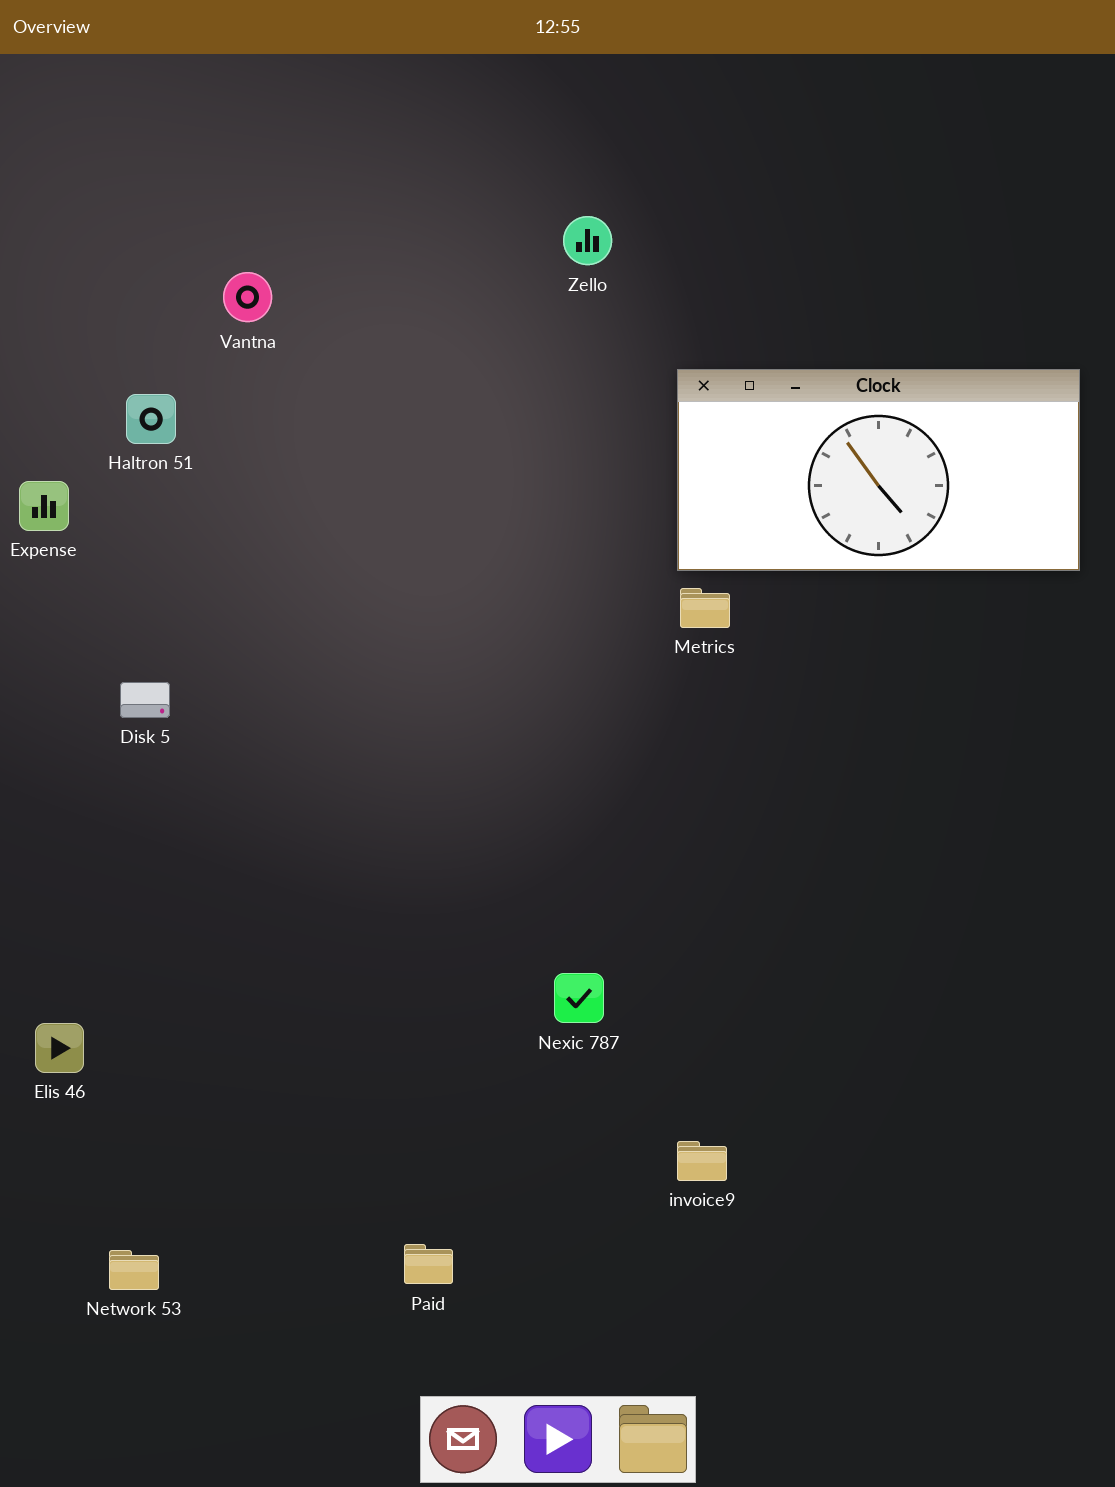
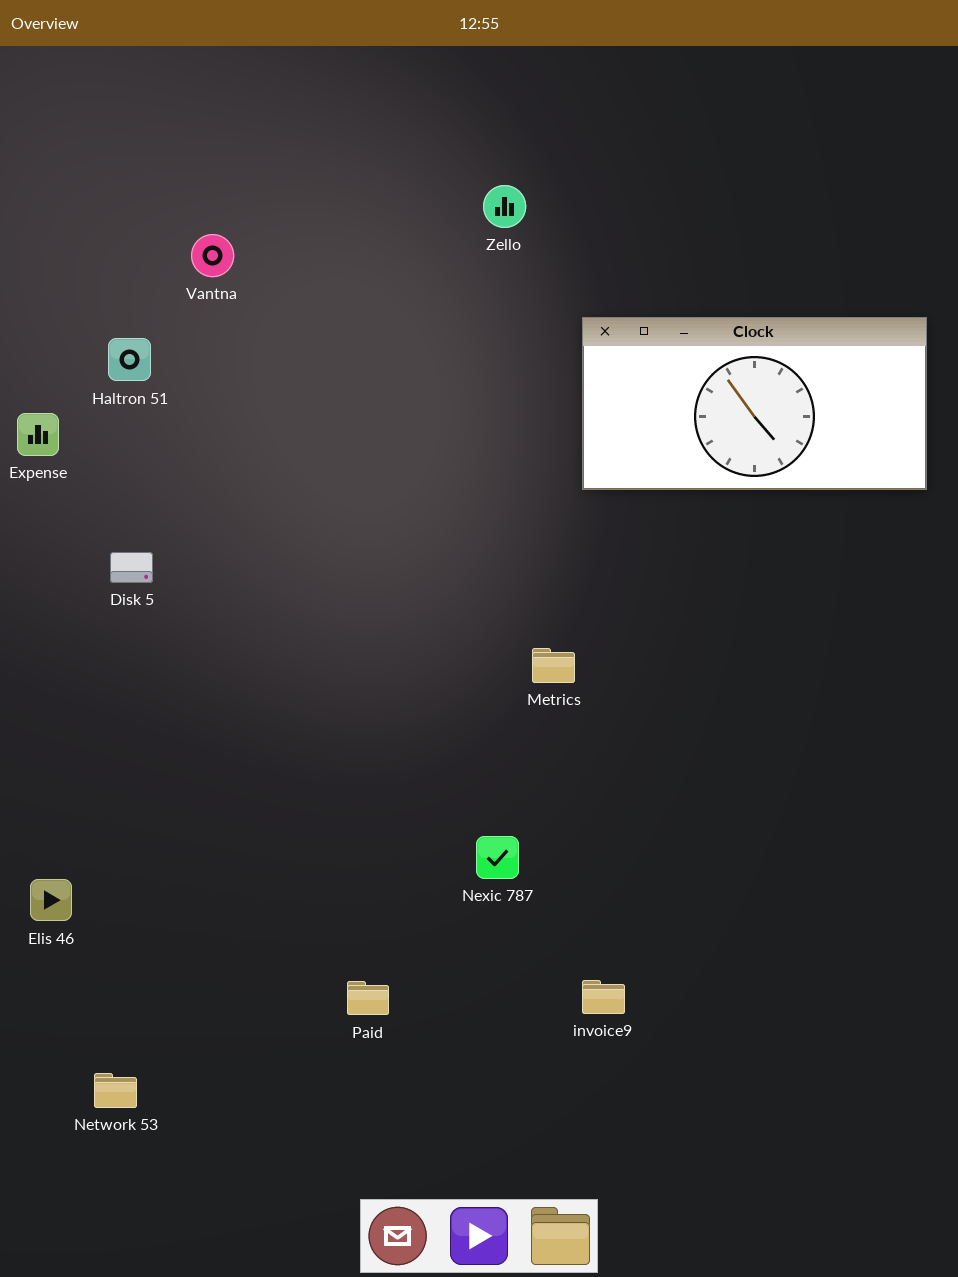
Metrics: [680,588,730,628] -> [532,648,575,683], moved
Disk 5: [120,682,170,718] -> [110,552,153,583], moved
Paid: [404,1244,453,1284] -> [347,981,389,1015], moved

